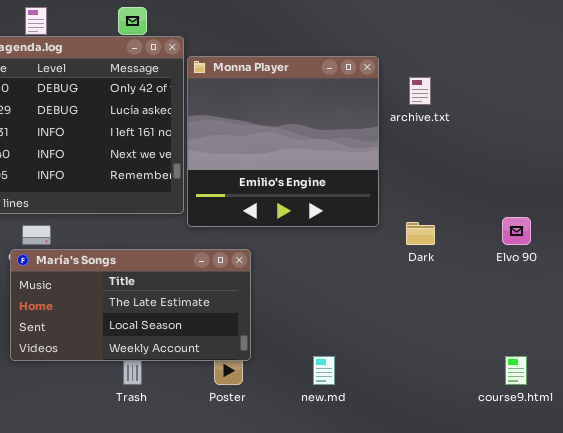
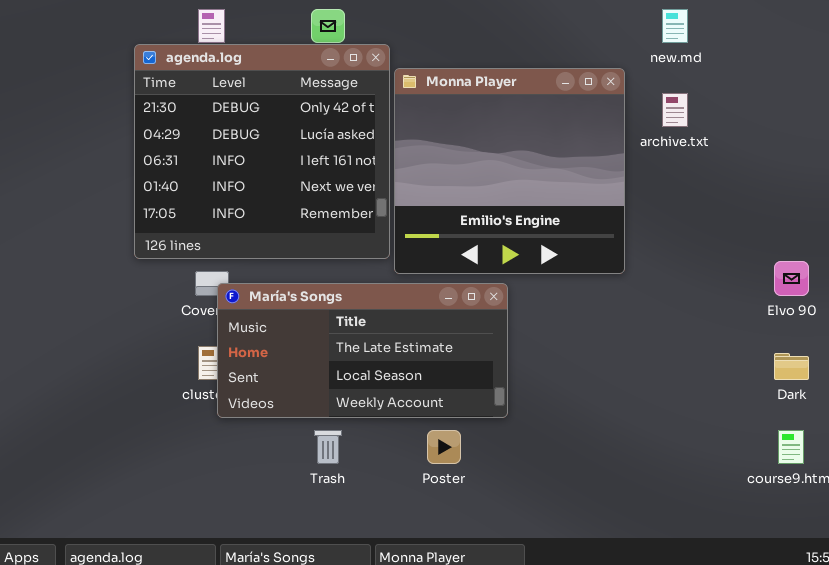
Dark: [406,222,435,245] -> [774,353,809,380], moved
María's Songs: [10,249,251,361] -> [217,283,508,418], moved
new.md: [313,356,335,385] -> [662,9,688,43], moved

